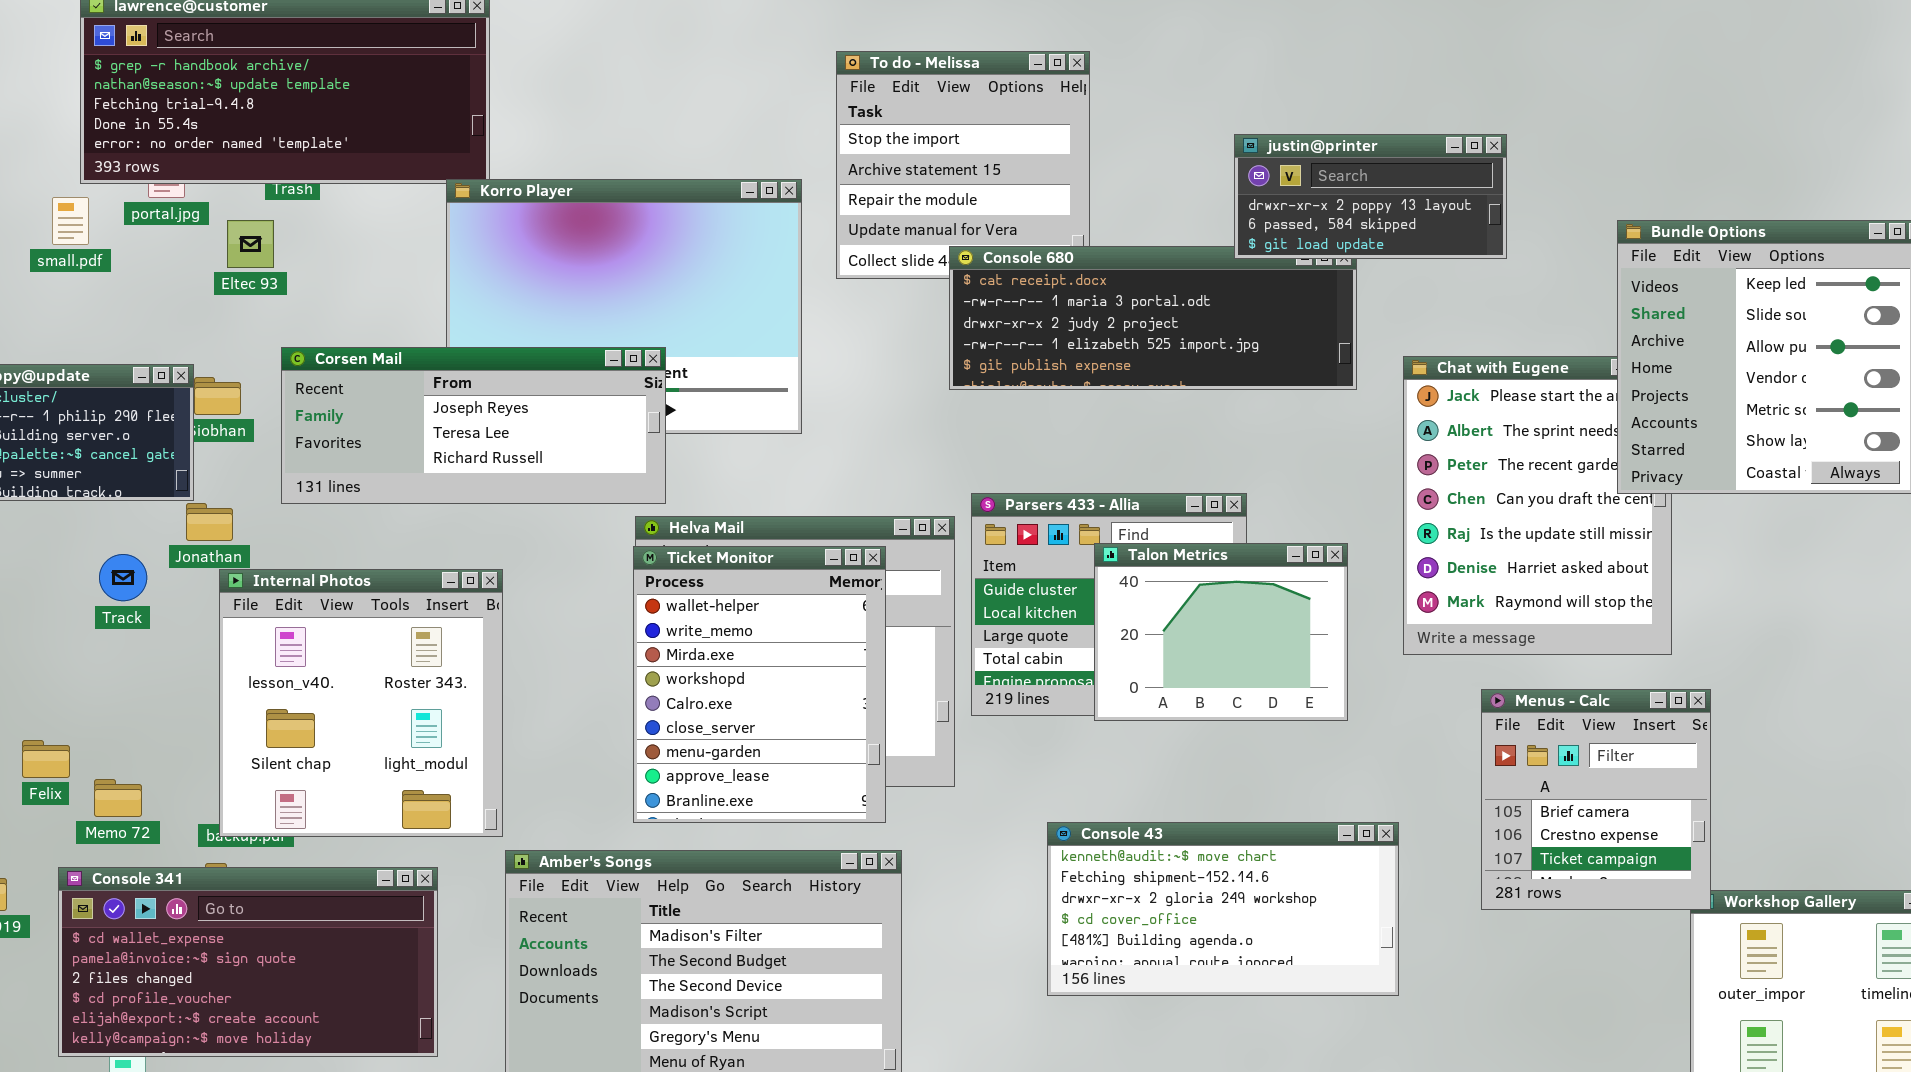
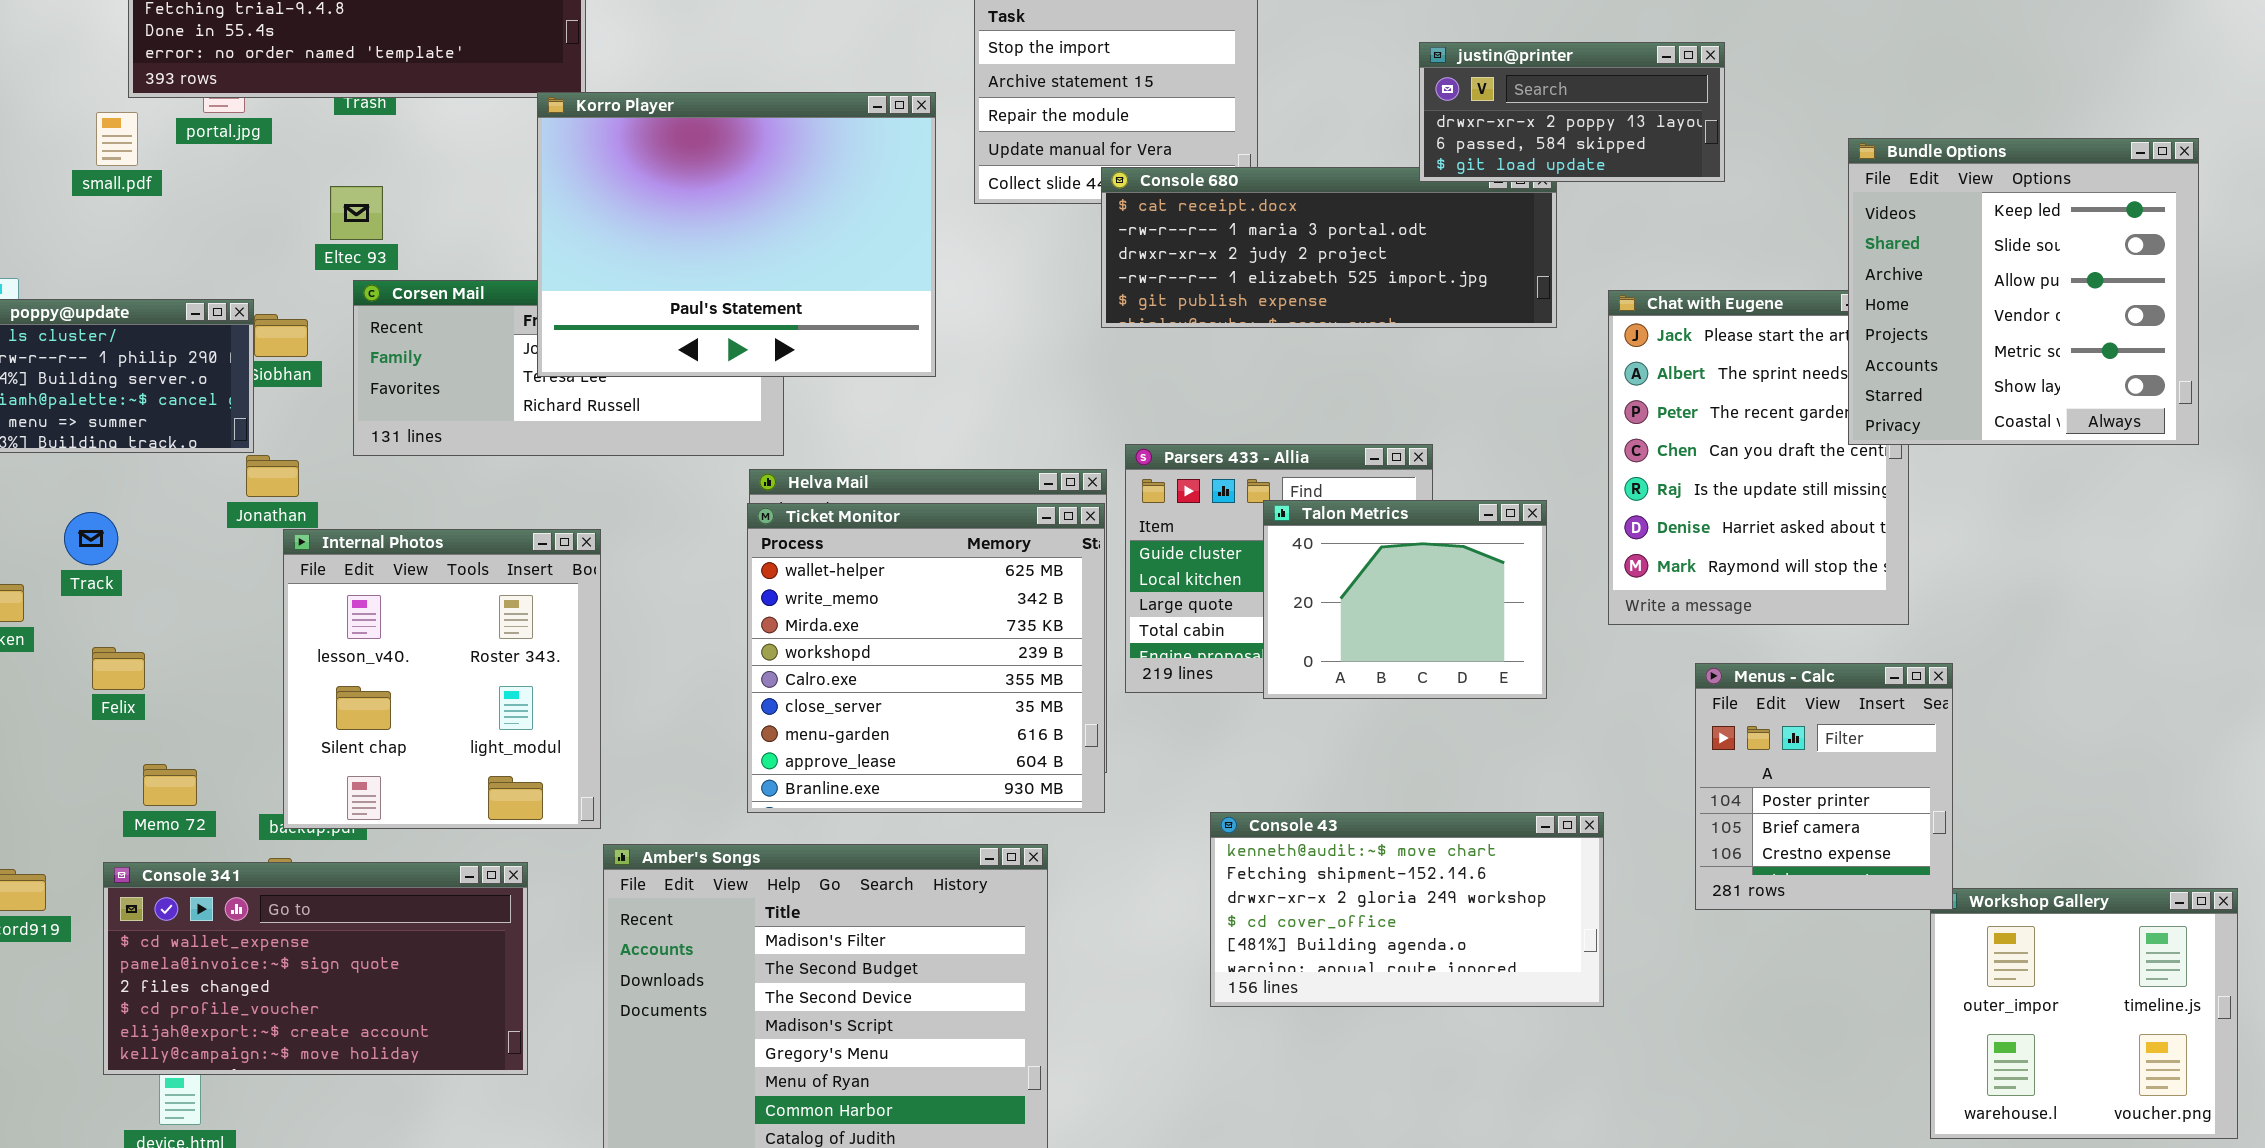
Korro Player: [446,179,802,434] -> [537,92,936,377], raised
Eltec 93: [227,220,274,268] -> [330,186,383,240], moved
Ticket Monitor: [633,546,886,823] -> [747,503,1105,813], resized
Track: [99,554,147,601] -> [64,512,118,565], moved
Menus - Calc: [1481,689,1711,910] -> [1695,663,1953,910], scrolled up 1 row
Felix: [22,740,70,778] -> [92,647,145,690], moved

